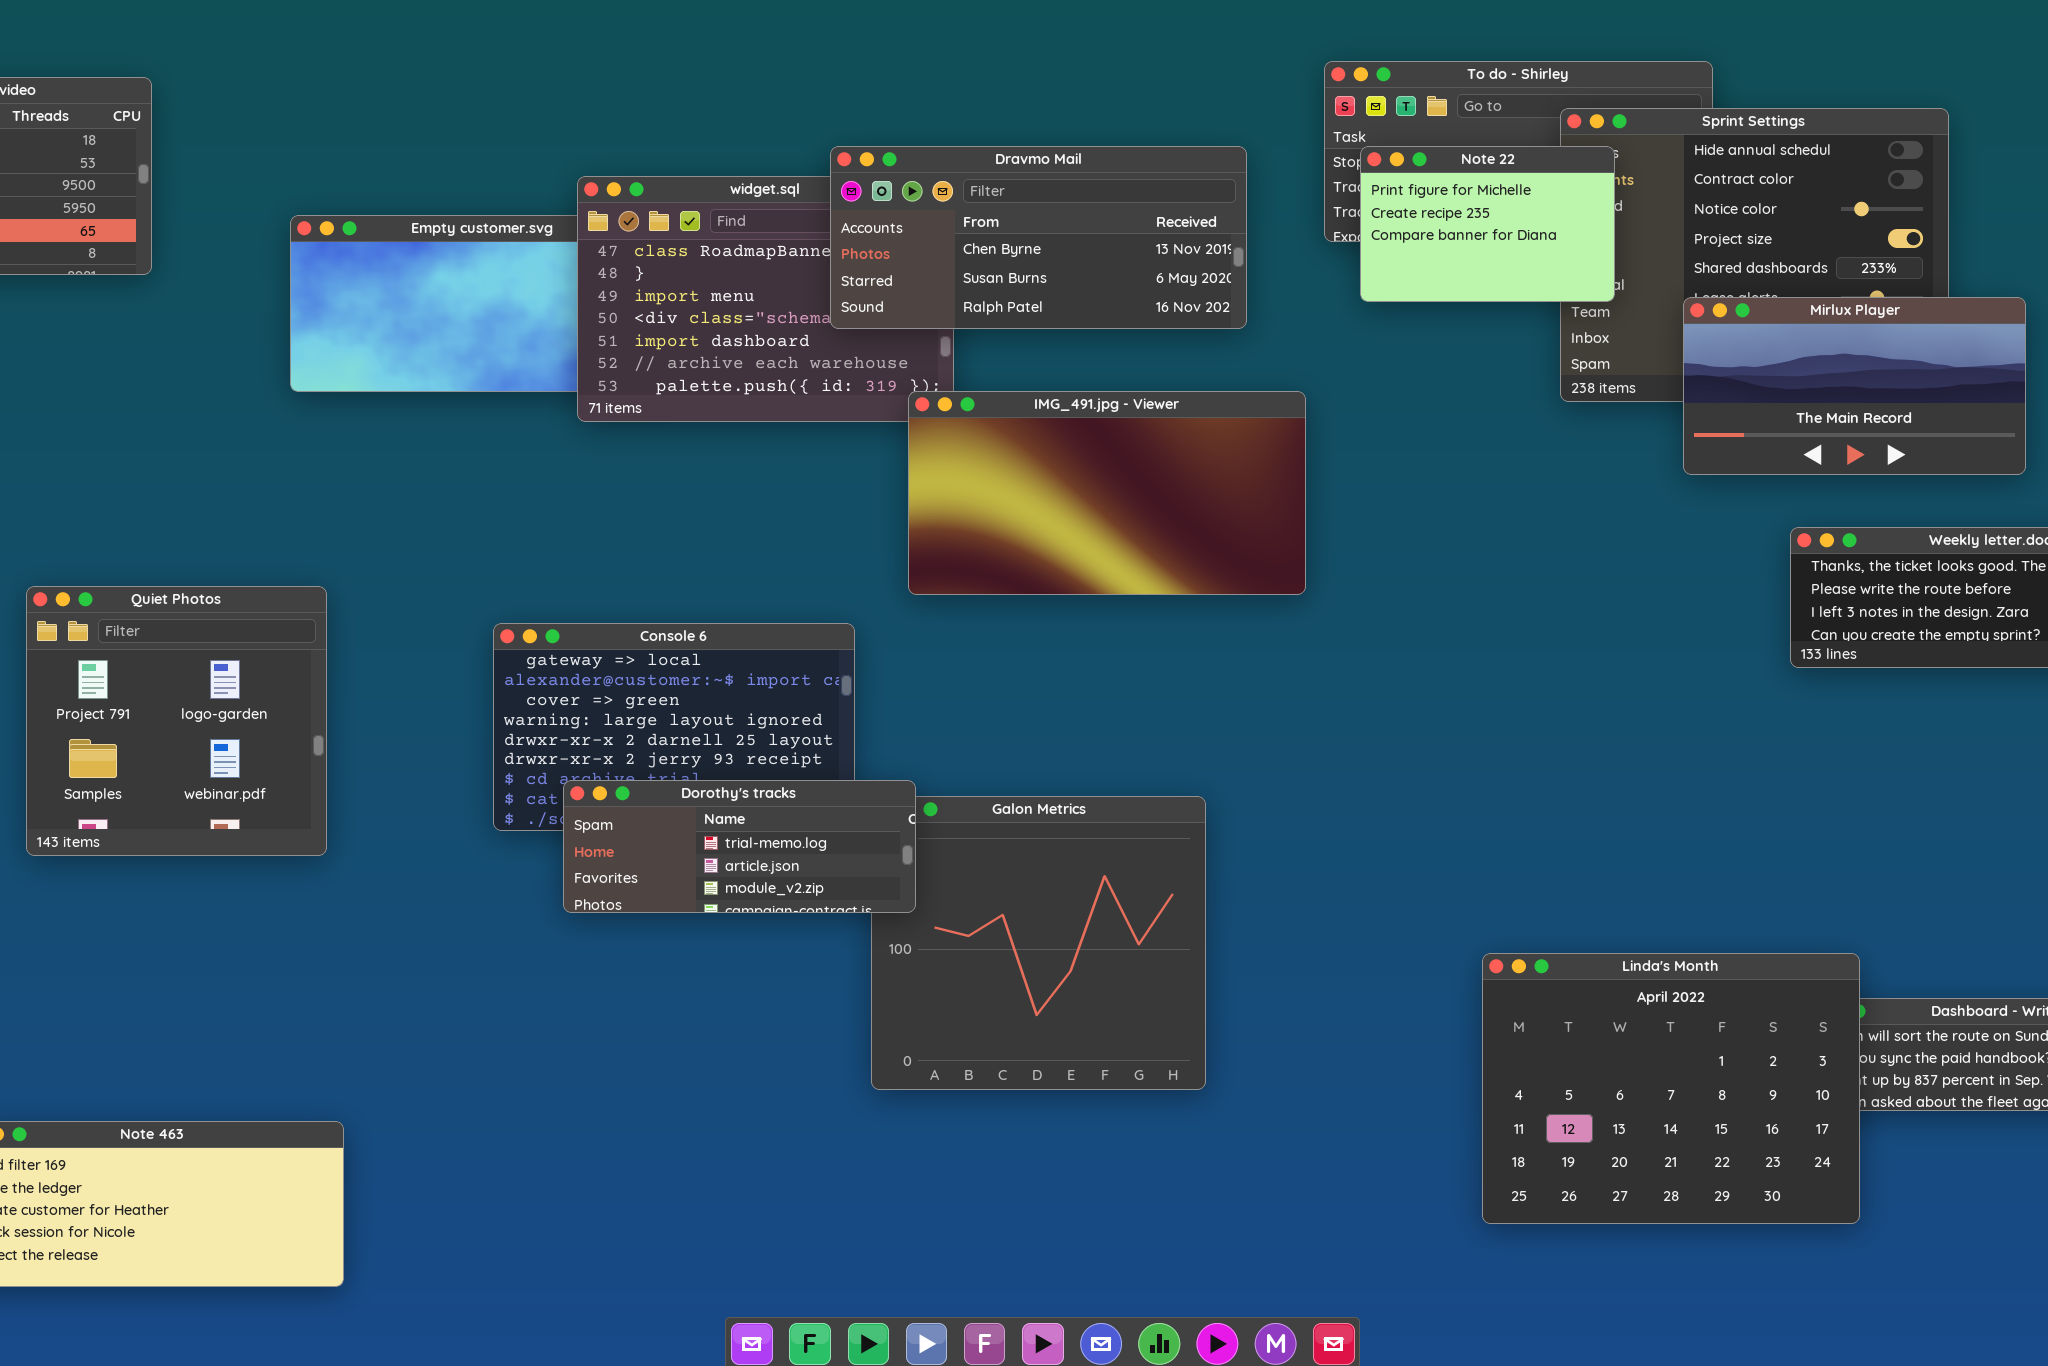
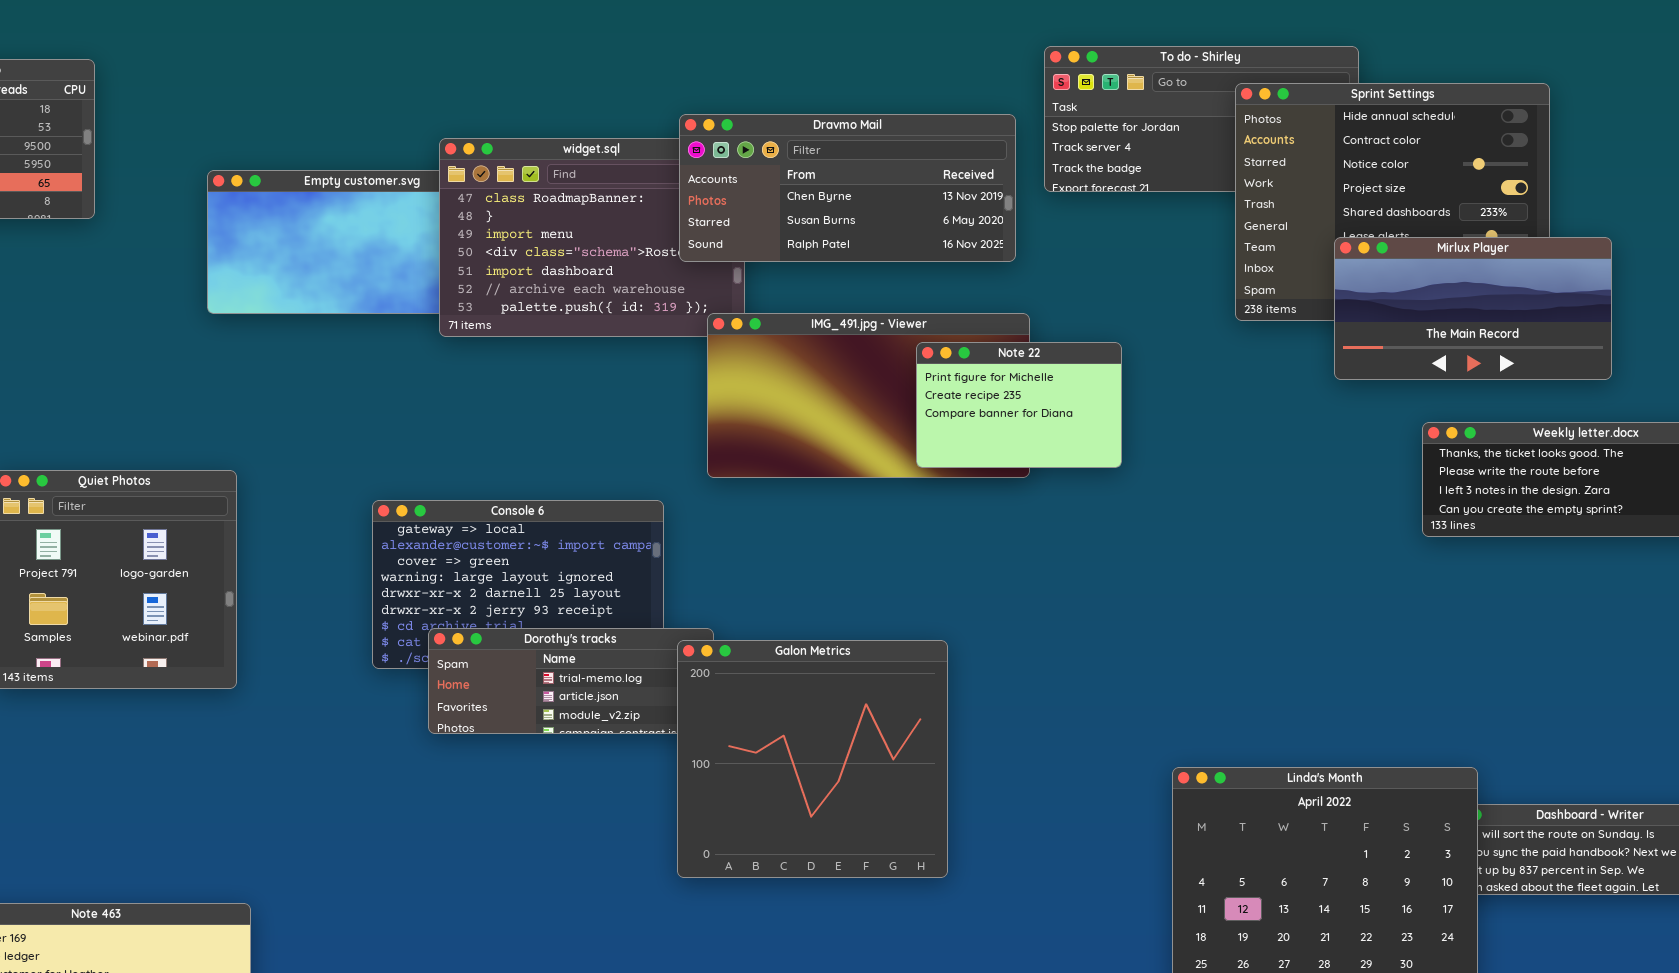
Dravmo Mail: [830,146,1247,329] -> [679,114,1016,262], moved
Note 22: [1360,146,1615,302] -> [916,342,1122,468], moved
Galon Metrics: [871,796,1206,1090] -> [677,640,948,878], raised

